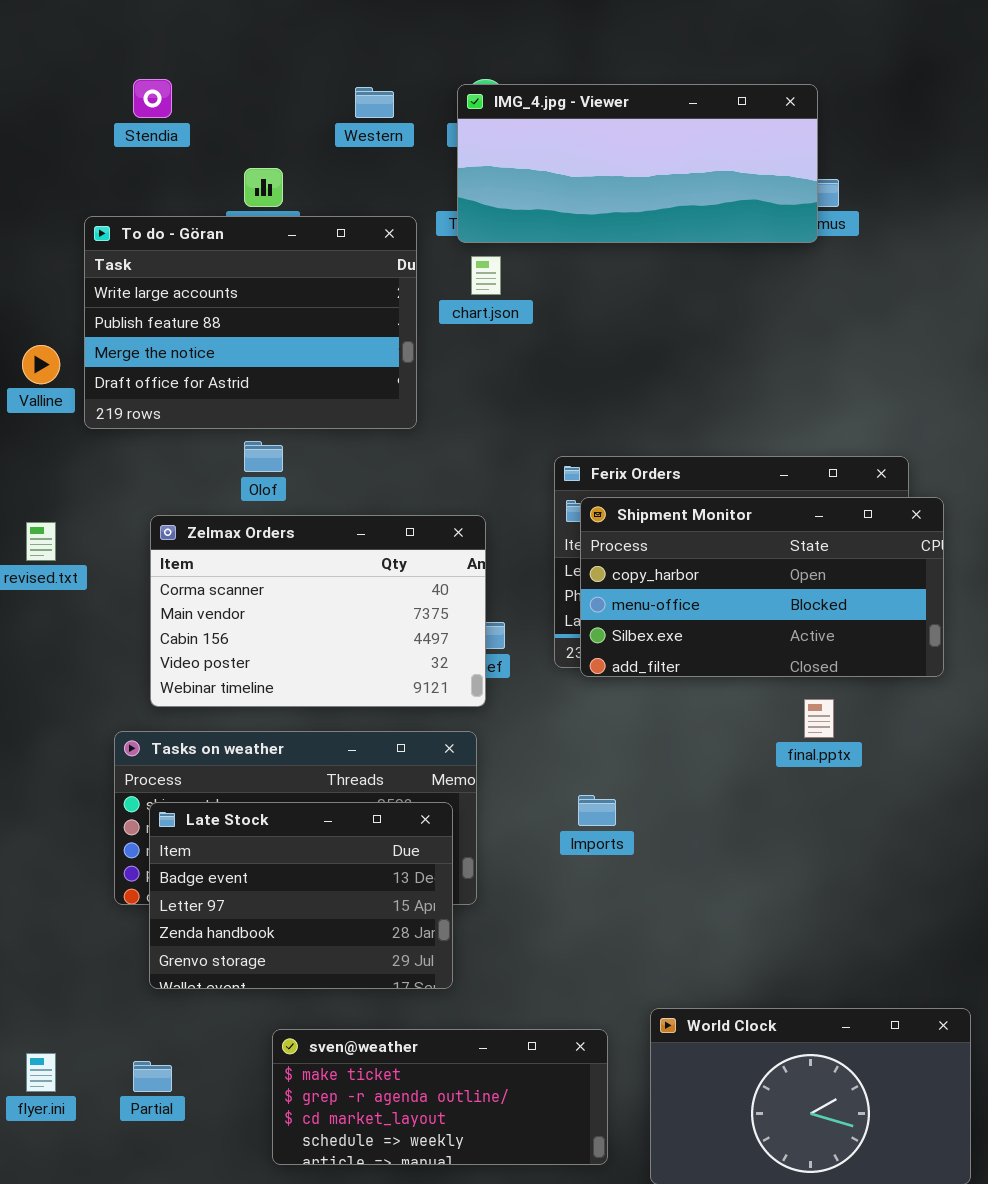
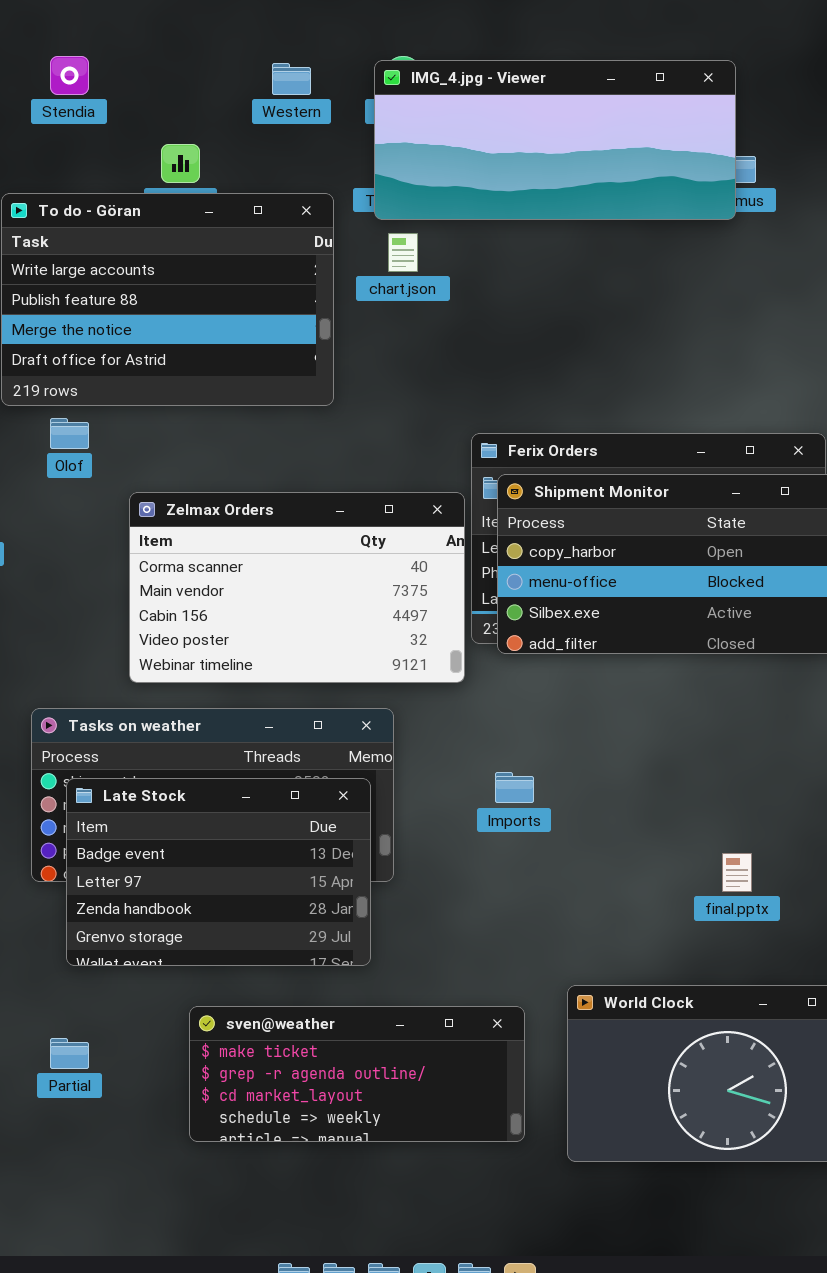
Olof: [244,441,283,472] -> [50,418,89,449], moved
Zelmax Orders: [150,515,486,707] -> [129,492,465,683], moved
final.pptx: [804,699,834,738] -> [722,853,752,892], moved

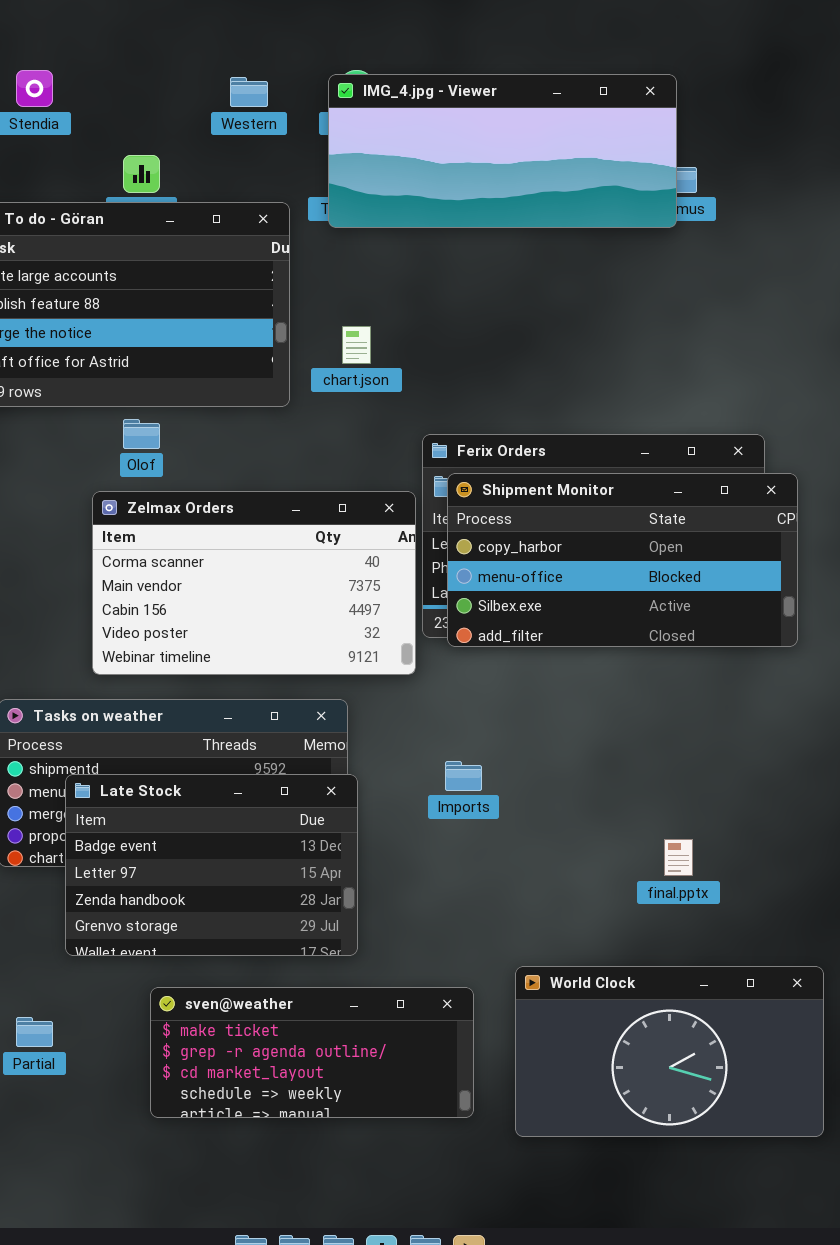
chart.json: [388,233,418,272] -> [342,326,371,364], moved
Olof: [50,418,89,449] -> [123,419,160,449], moved
Late Stock: [66,778,371,966] -> [65,774,358,956], moved

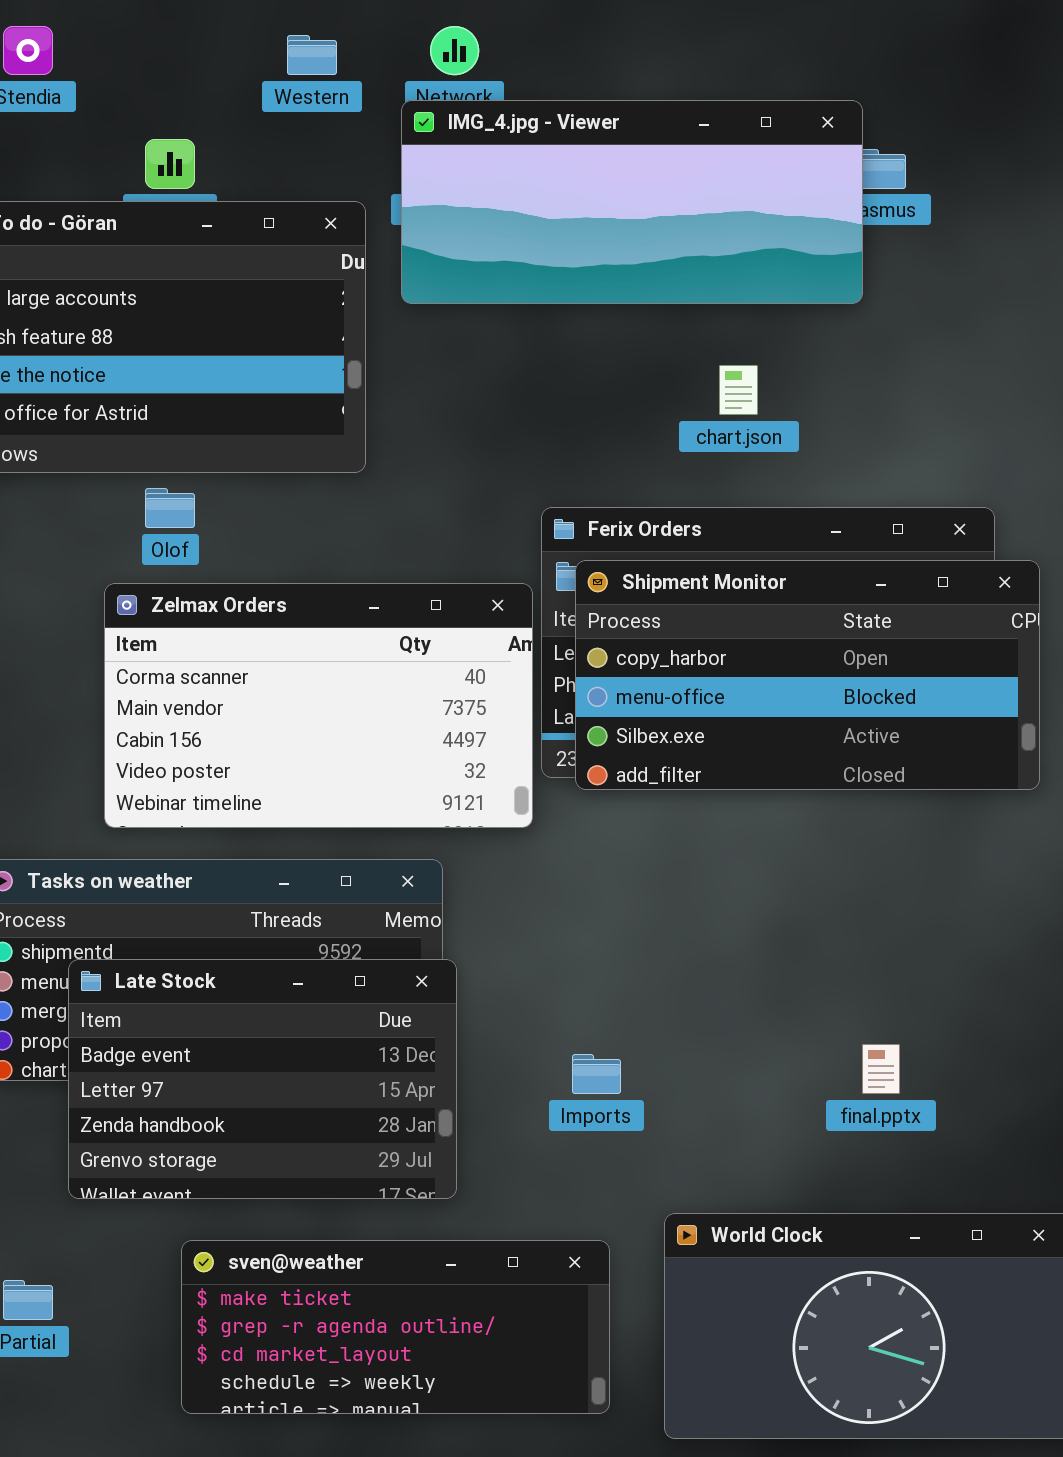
IMG_4.jpg - Viewer: [328,74,677,228] -> [401,100,863,304], moved
chart.json: [342,326,371,364] -> [719,365,758,415], moved
Imports: [445,761,482,791] -> [572,1054,621,1094], moved

